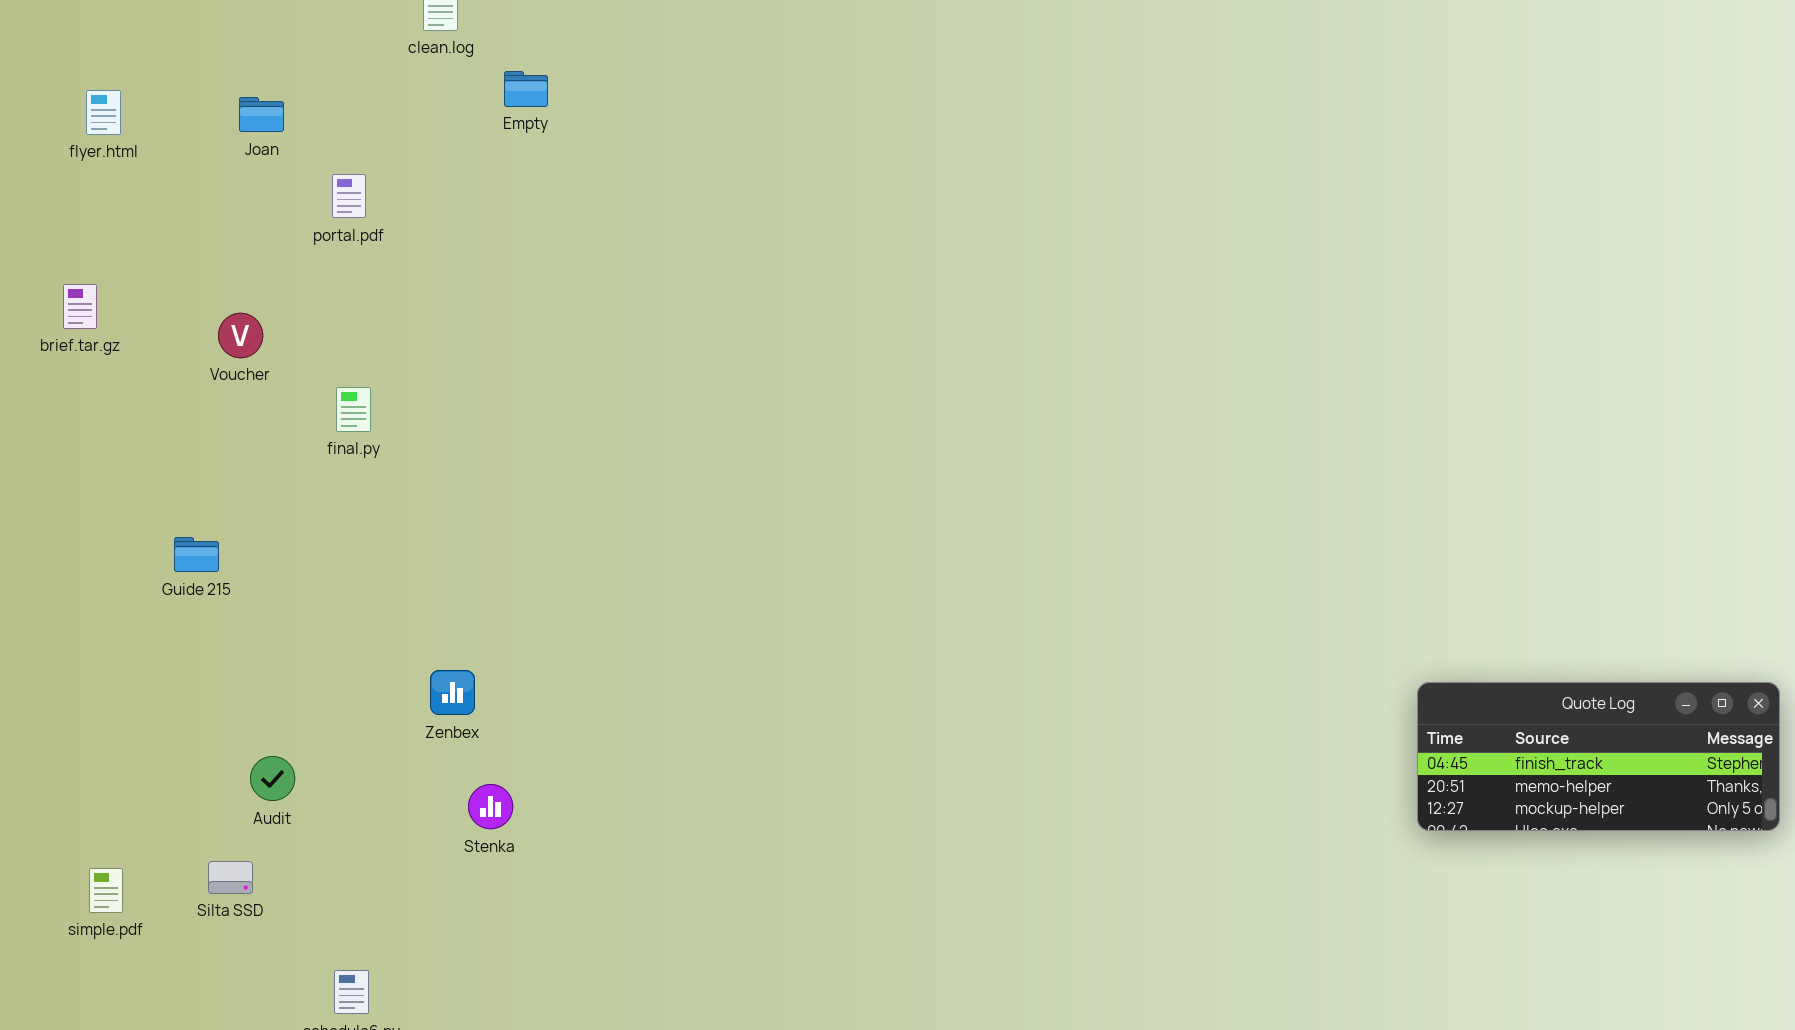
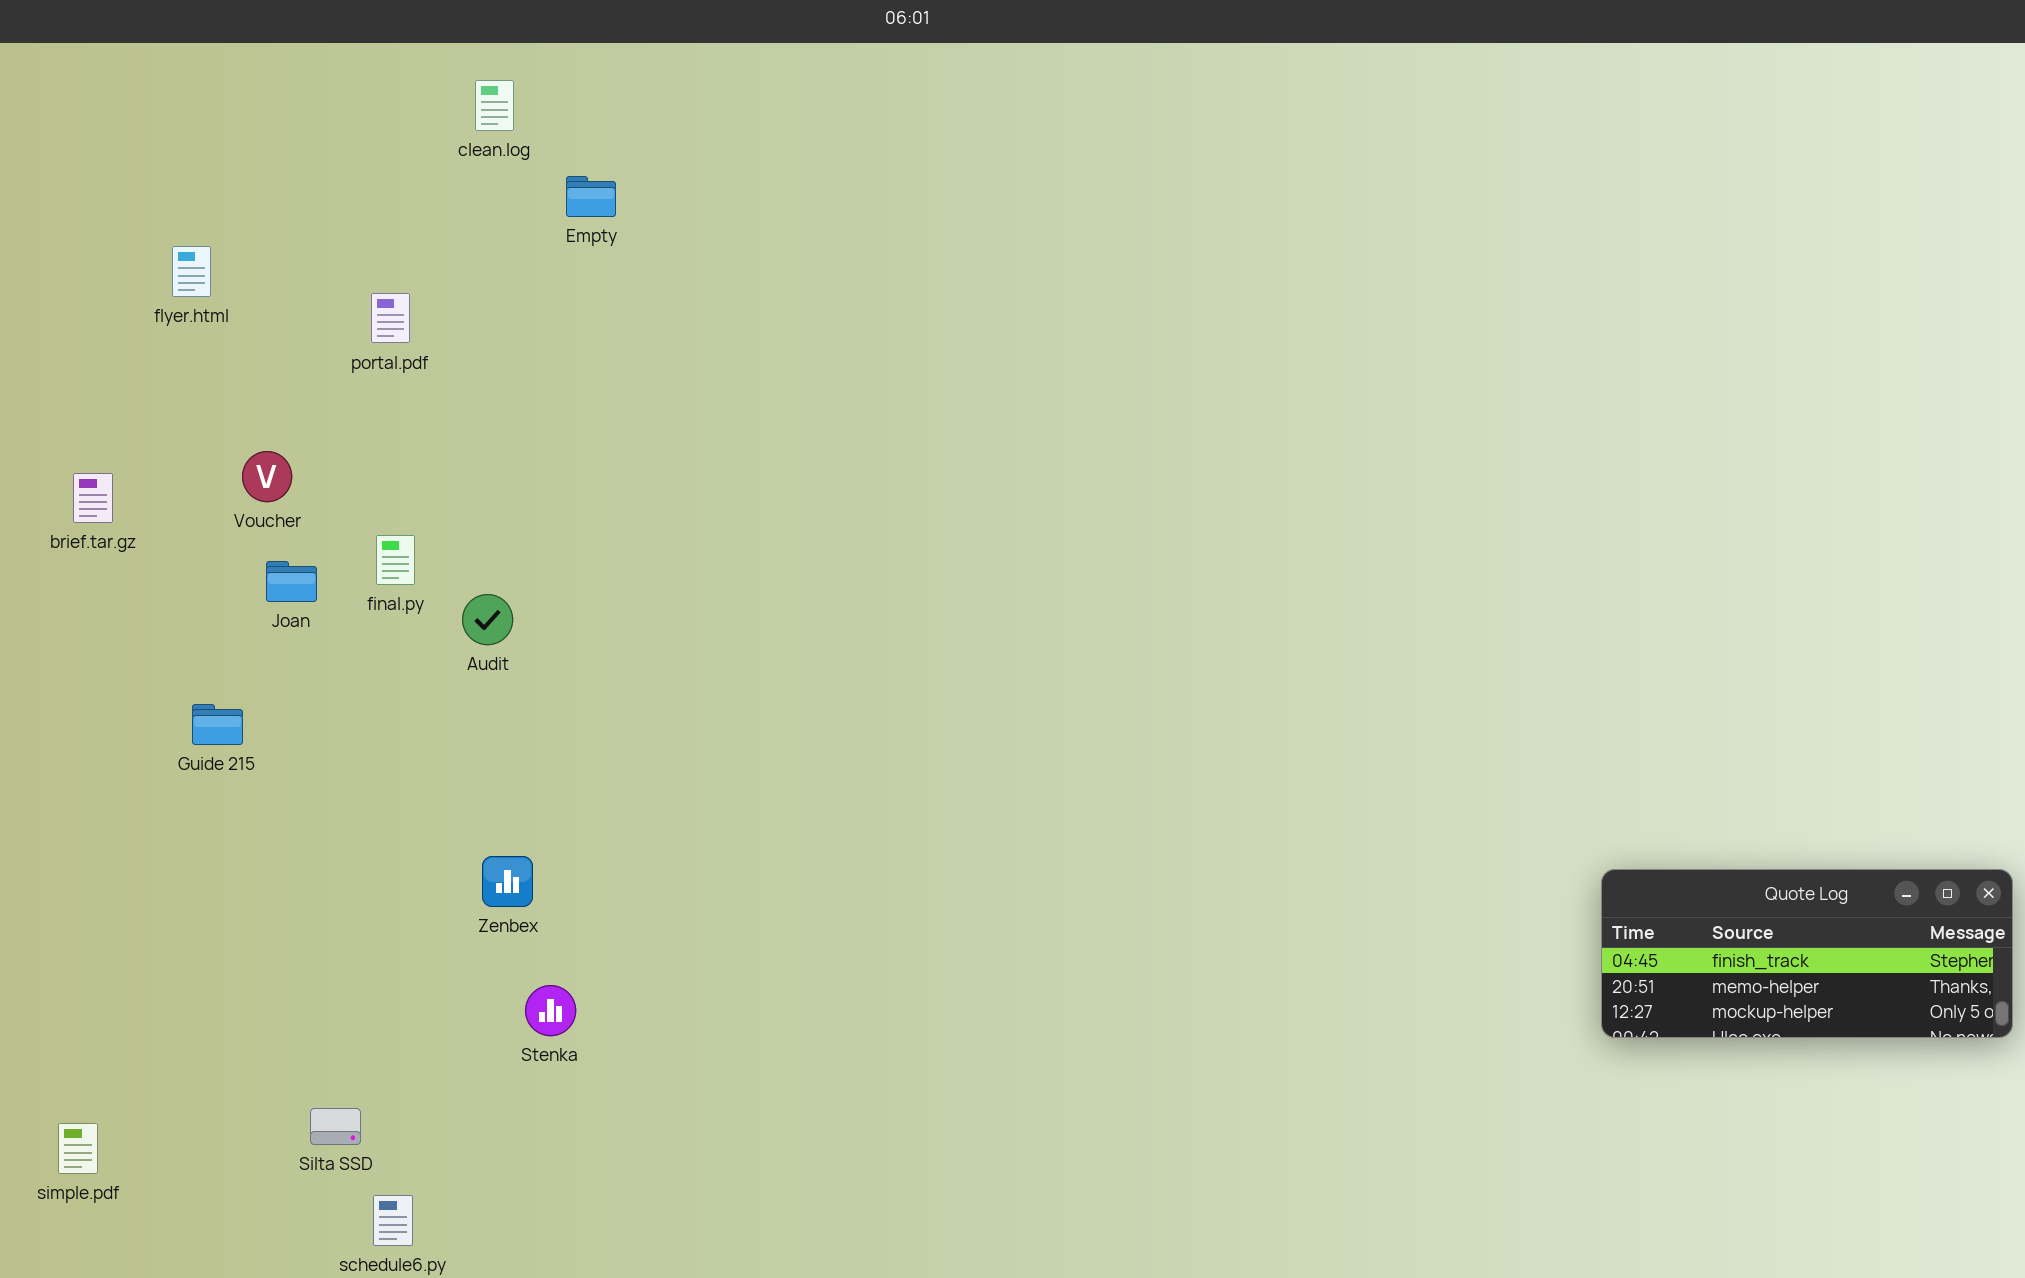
flyer.html: [86,90,121,135] -> [172,246,211,297], moved
Joan: [239,97,284,132] -> [266,561,317,602], moved
brief.tar.gz: [63,284,97,329] -> [73,473,113,523], moved
Audit: [250,756,295,801] -> [462,594,513,645], moved
Silta SSD: [208,861,253,894] -> [310,1108,361,1145], moved
simple.pdf: [89,868,123,913] -> [58,1123,98,1174], moved

